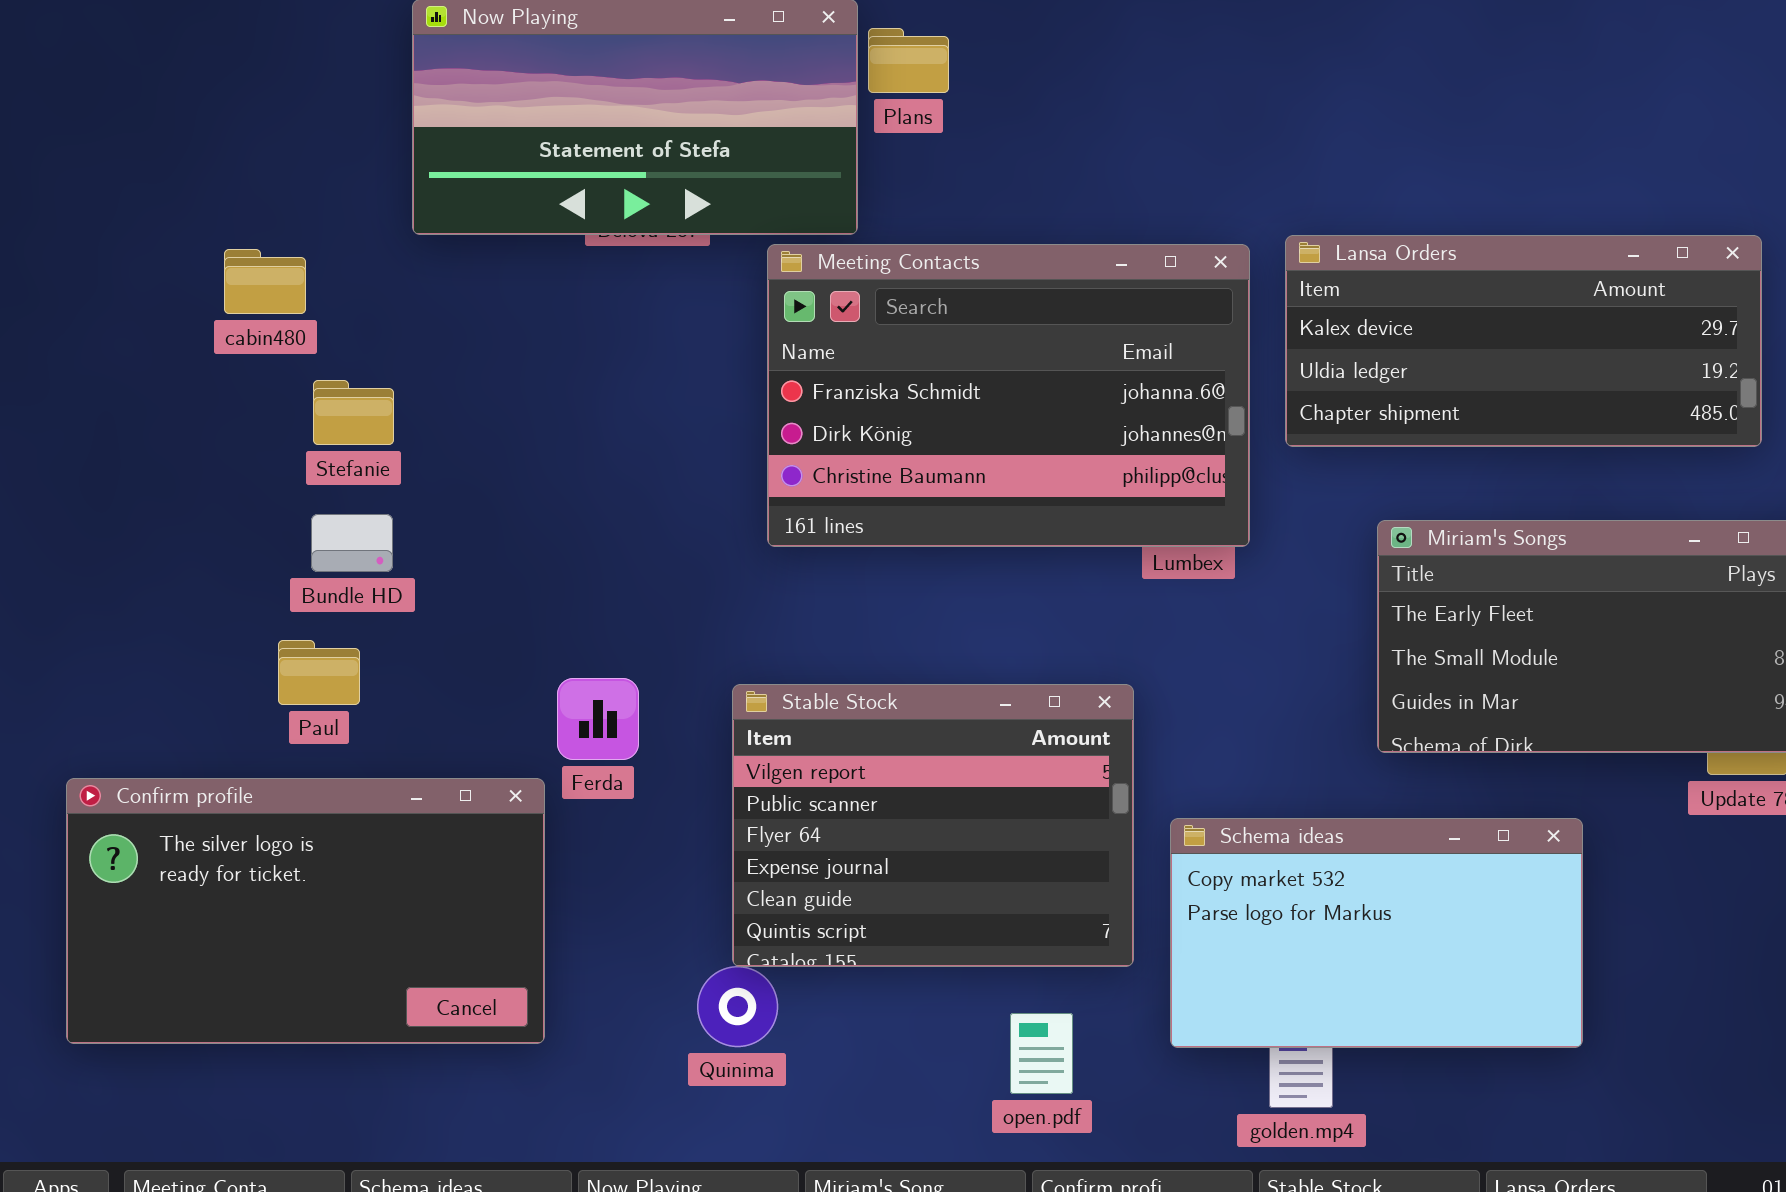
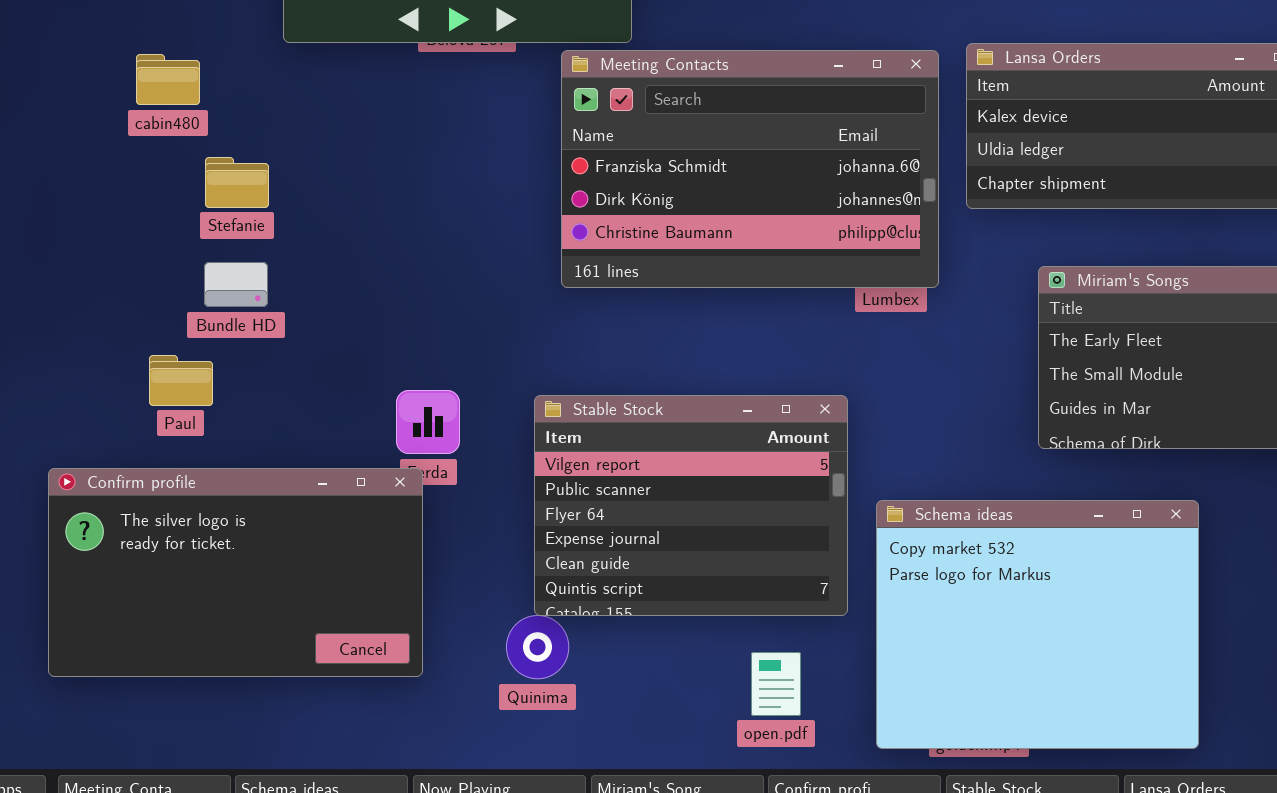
Paul: [278,640,360,705] -> [149,355,213,406], moved
Confirm profile: [66,778,545,1044] -> [48,468,423,677], moved
Schema ideas: [1170,818,1583,1048] -> [876,500,1199,749], resized

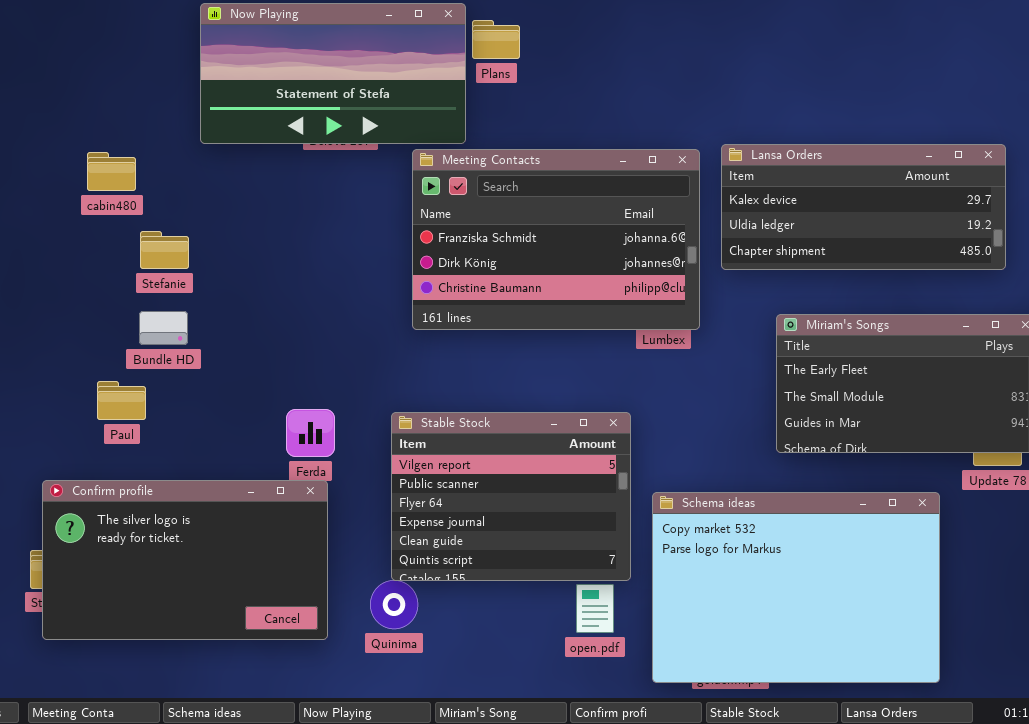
Confirm profile: [48,468,423,677] -> [42,480,328,640], moved
Schema ideas: [876,500,1199,749] -> [652,492,940,683], resized
open.pdf: [751,652,801,716] -> [576,584,614,633], moved

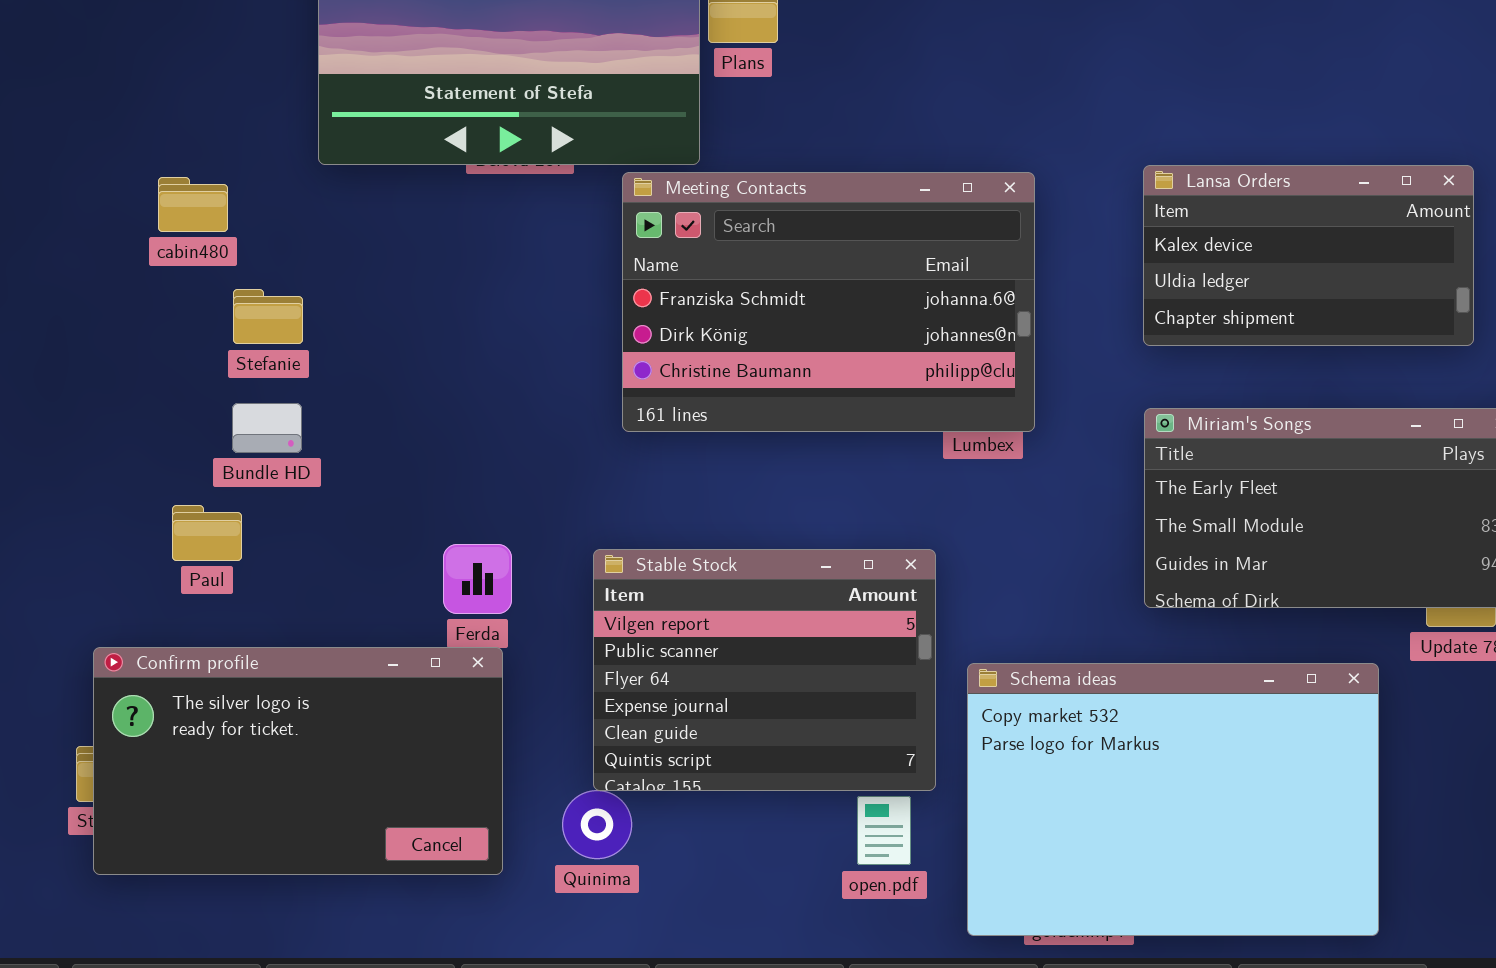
Lansa Orders: [721,144,1006,270] -> [1143,165,1474,346], resized

